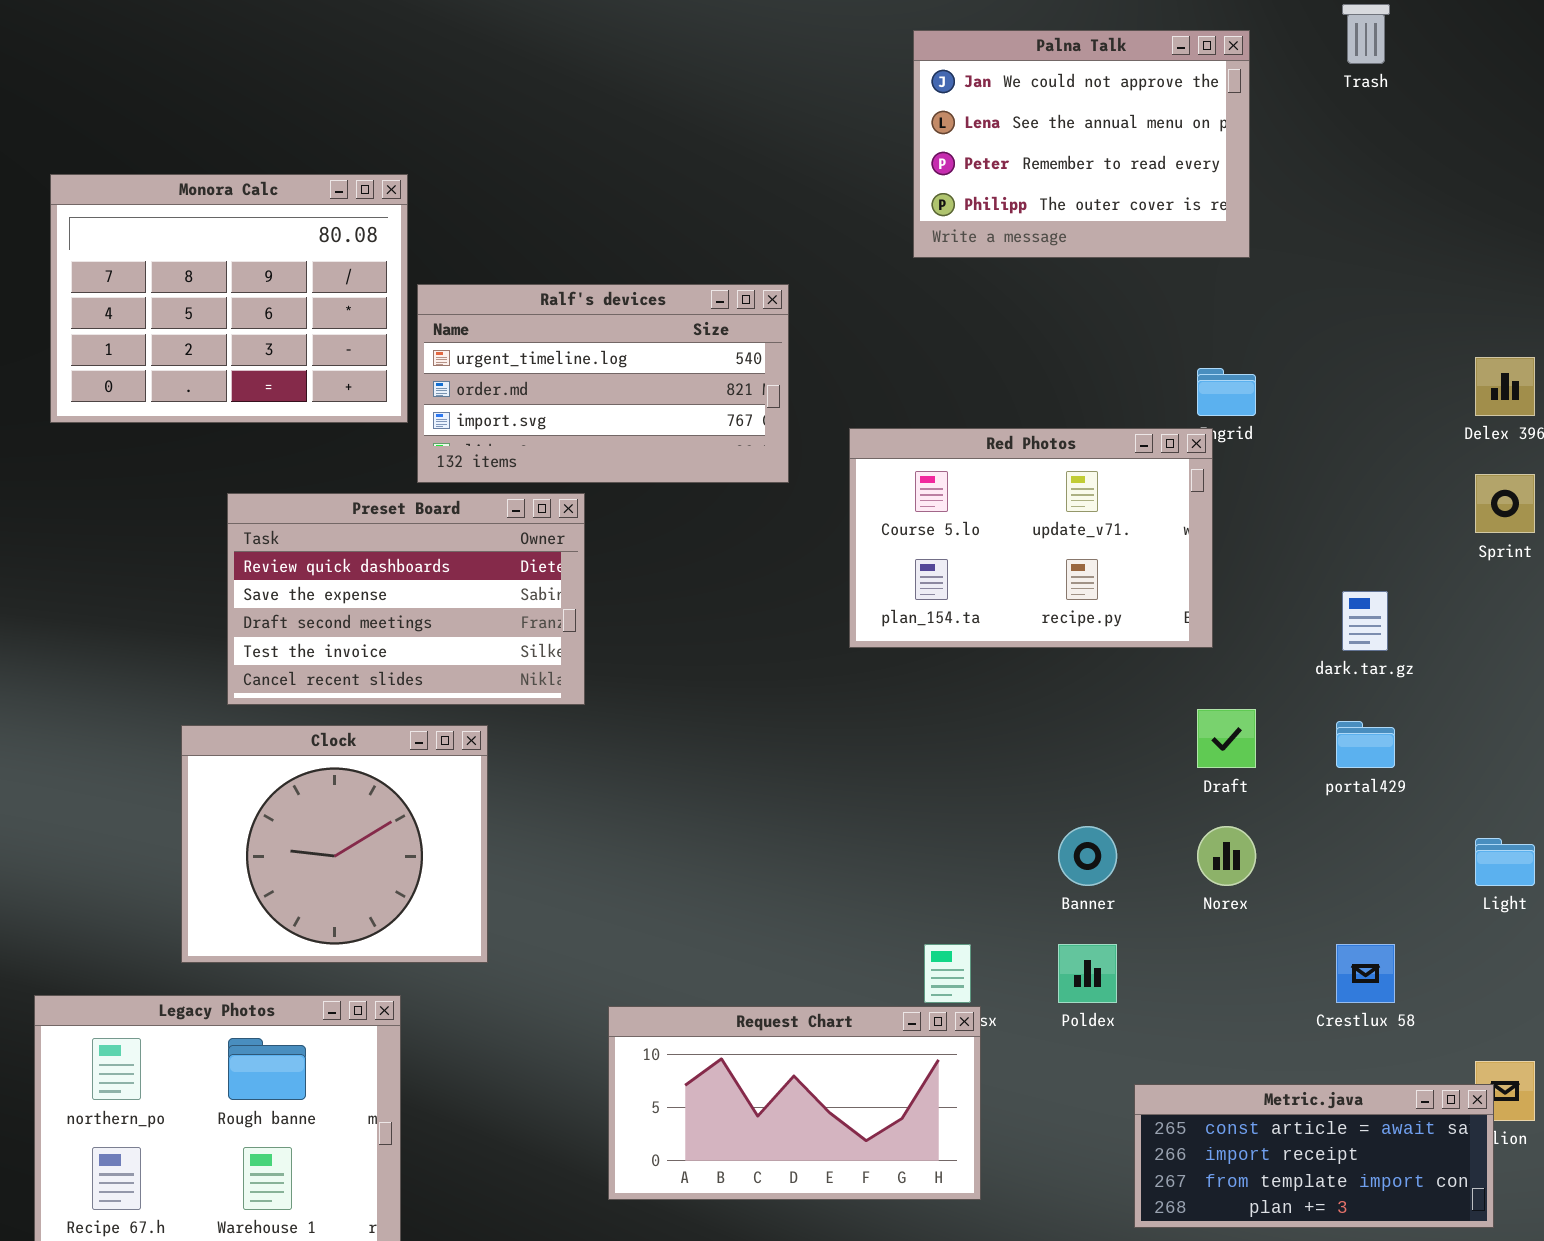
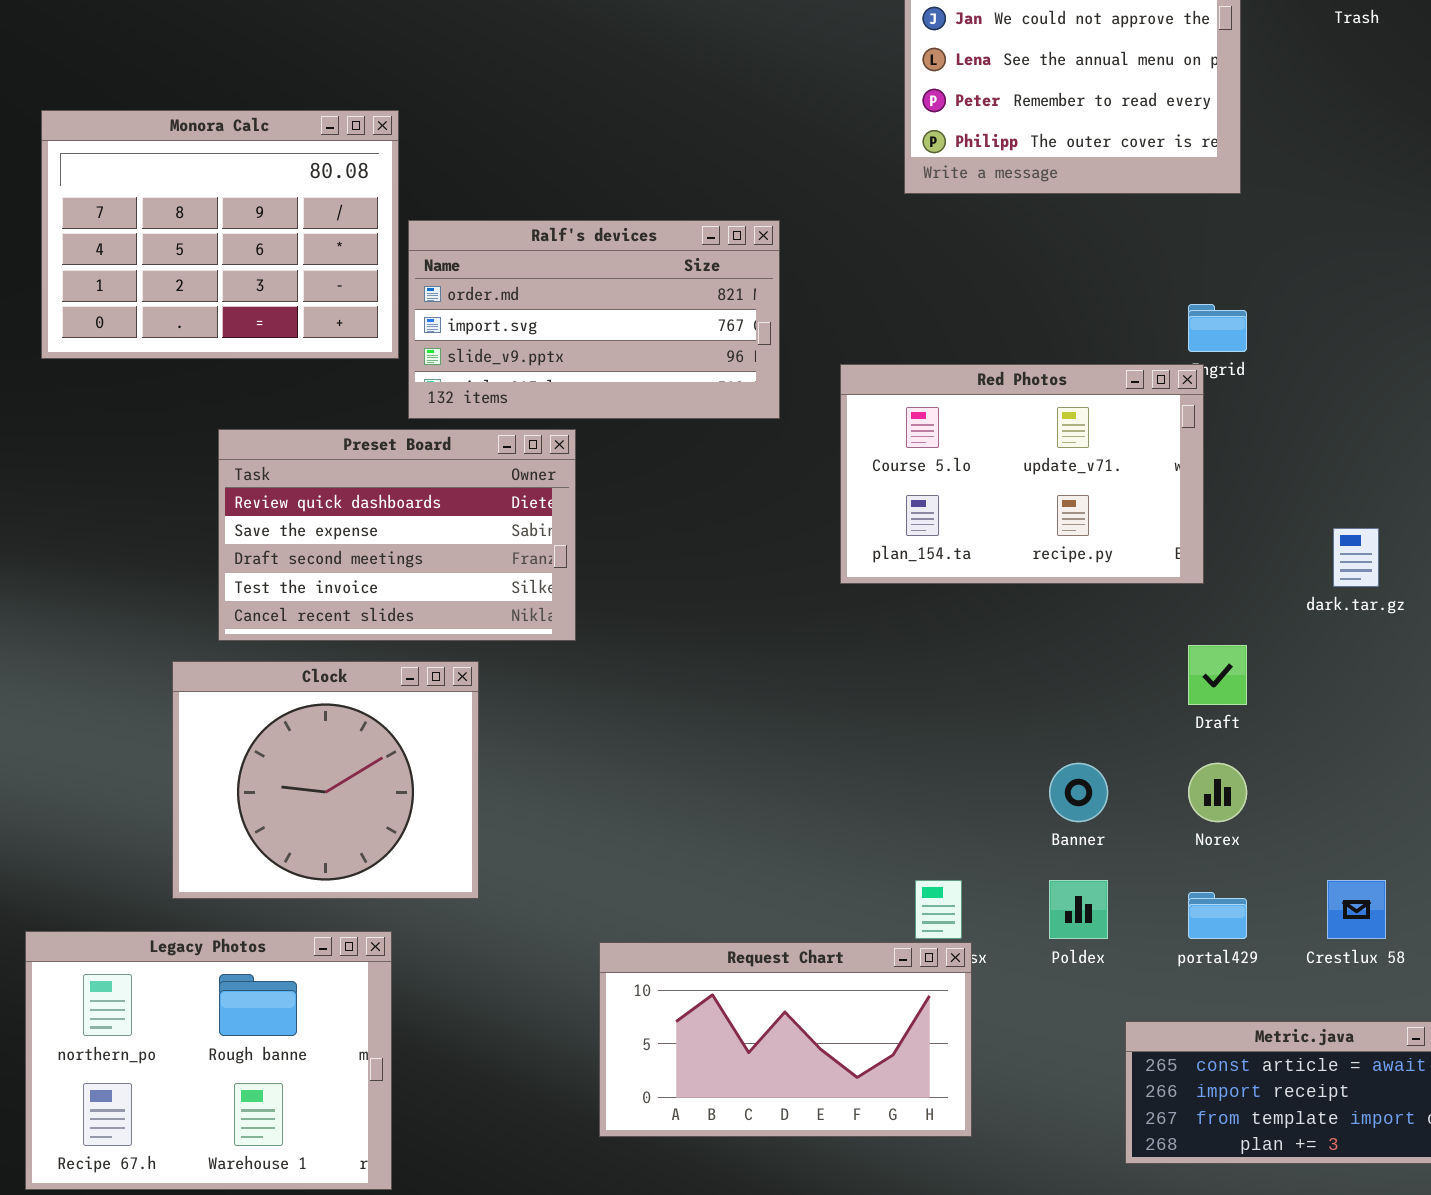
Ralf's devices: [417,284,789,483] -> [408,220,780,419], scrolled down 1 row
portal429: [1336,721,1395,768] -> [1188,892,1247,939], moved

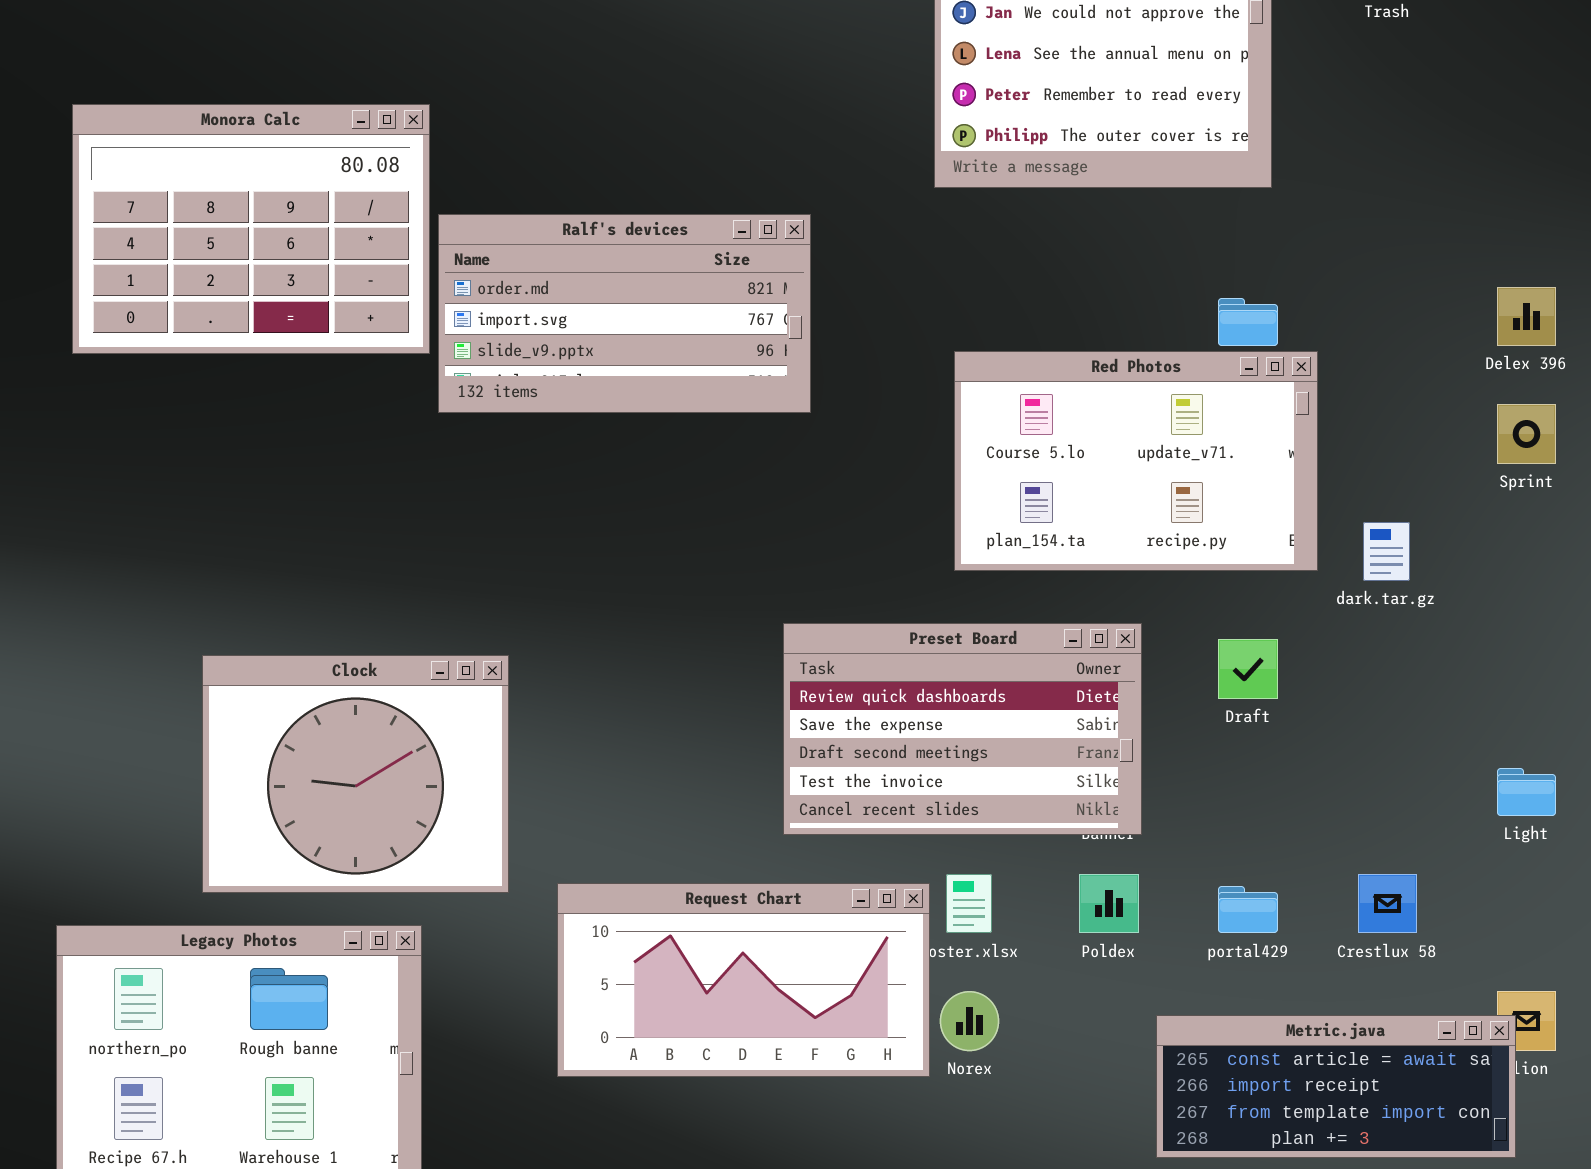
Red Photos: [840,364,1204,584] -> [954,351,1318,571], moved
Preset Board: [218,429,576,641] -> [783,623,1142,835], moved
Norex: [1188,763,1247,822] -> [940,991,999,1051], moved
Request Chart: [599,942,972,1137] -> [557,883,930,1077], moved

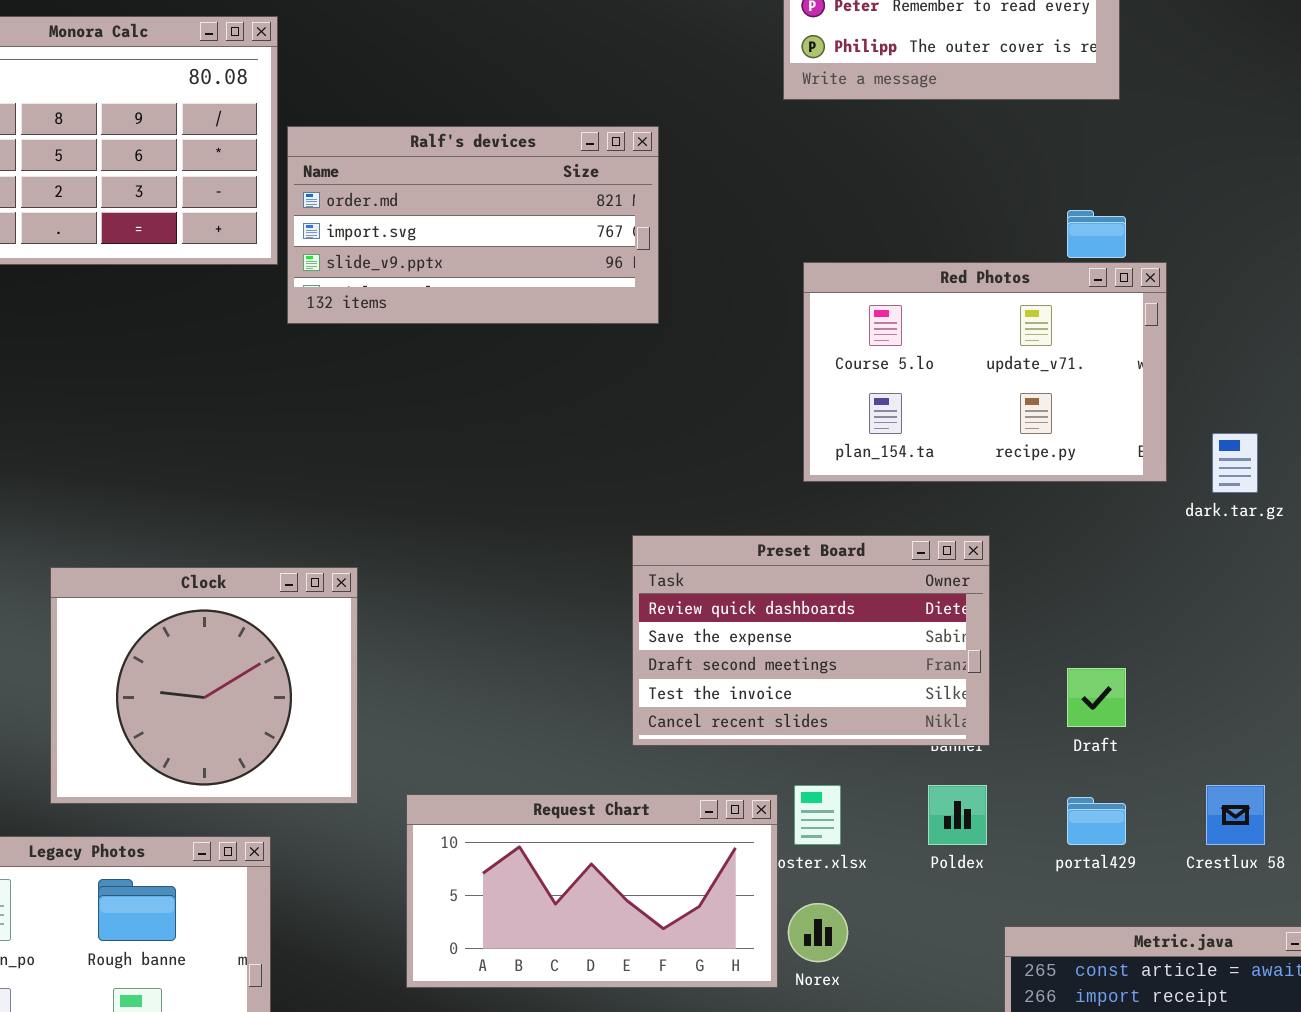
Draft: [1218,639,1278,699] -> [1067,668,1126,727], moved

